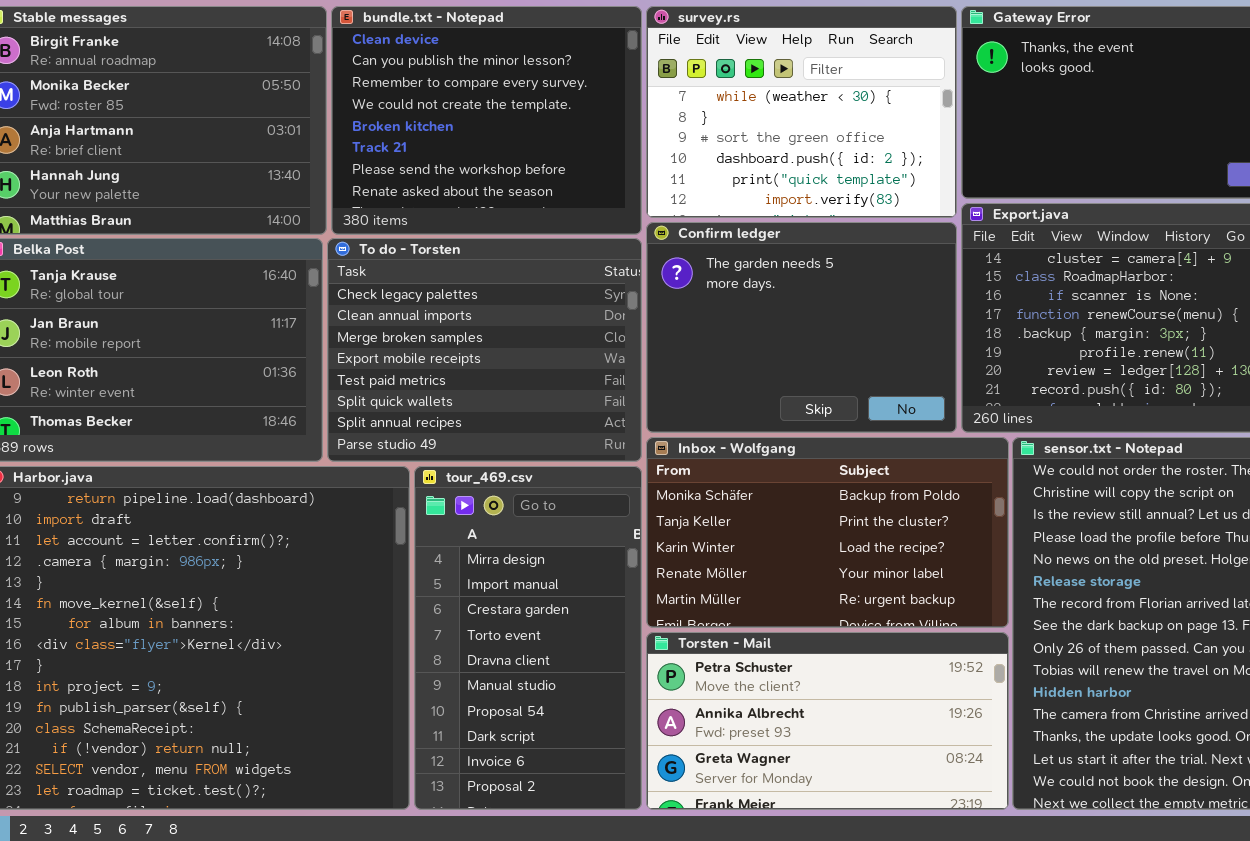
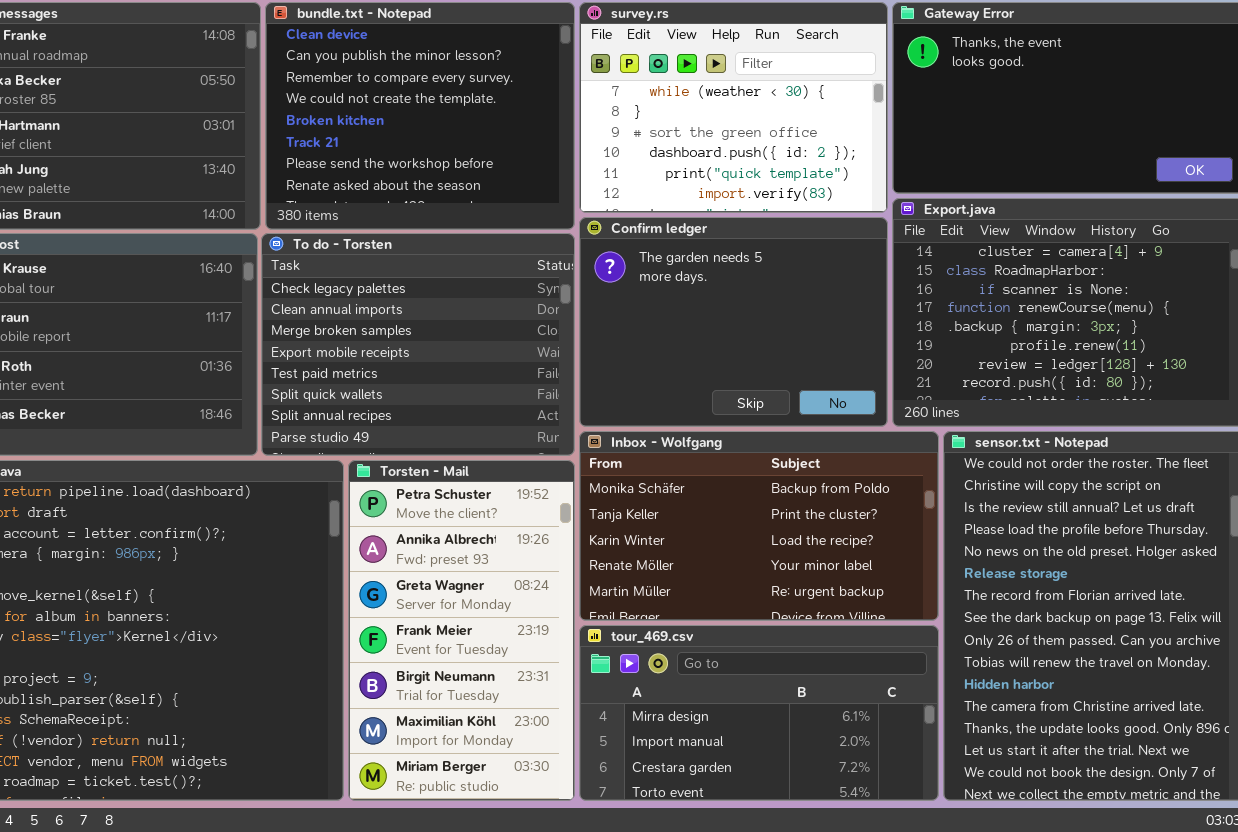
tour_469.csv: [414,466,642,810] -> [579,625,939,801], moved, resized
Torsten - Mail: [646,632,1009,810] -> [348,460,575,801], moved, resized

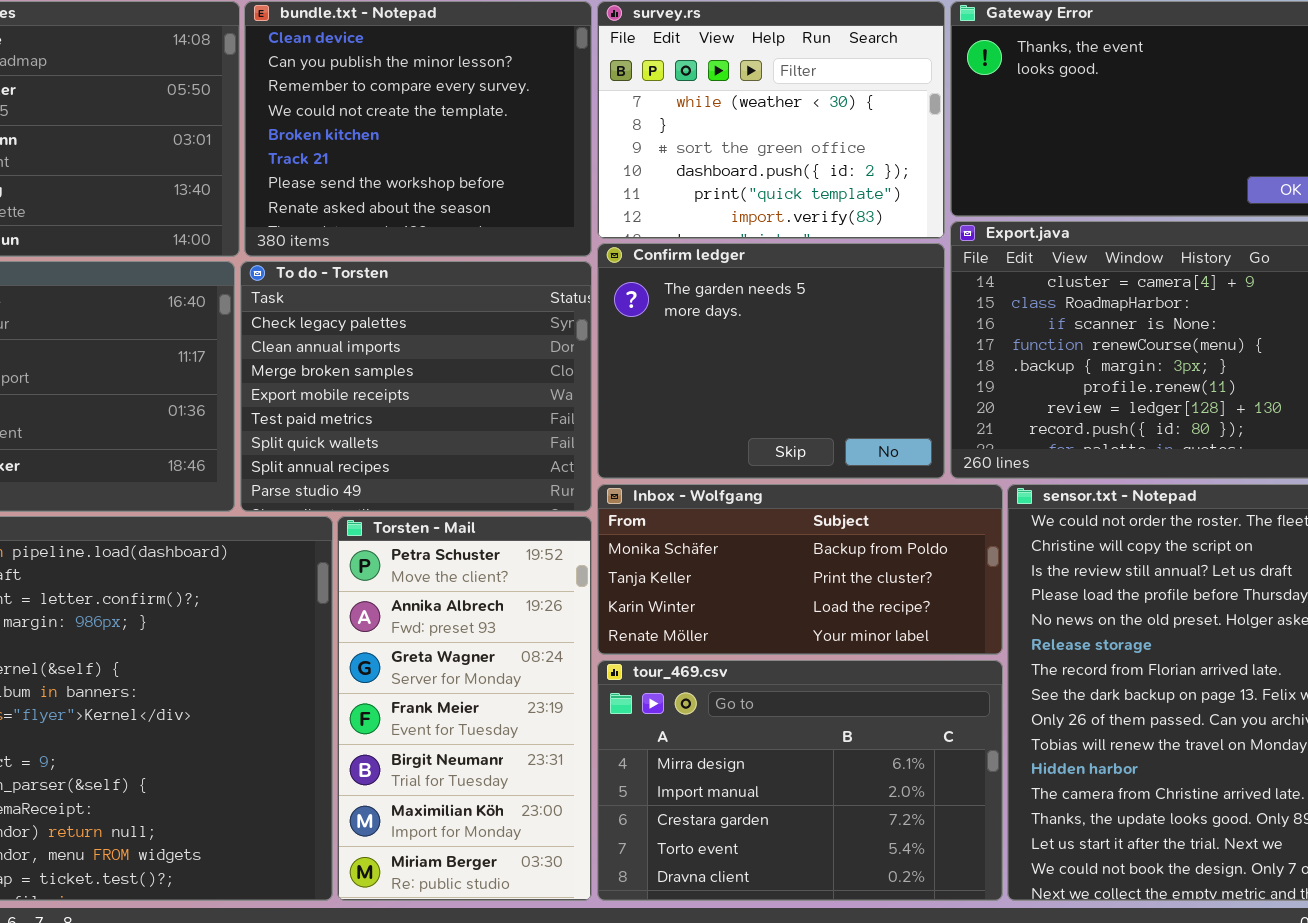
Inbox - Wolfgang: [579,431,939,621] -> [597,484,1003,655], resized
tour_469.csv: [579,625,939,801] -> [597,660,1003,901], resized

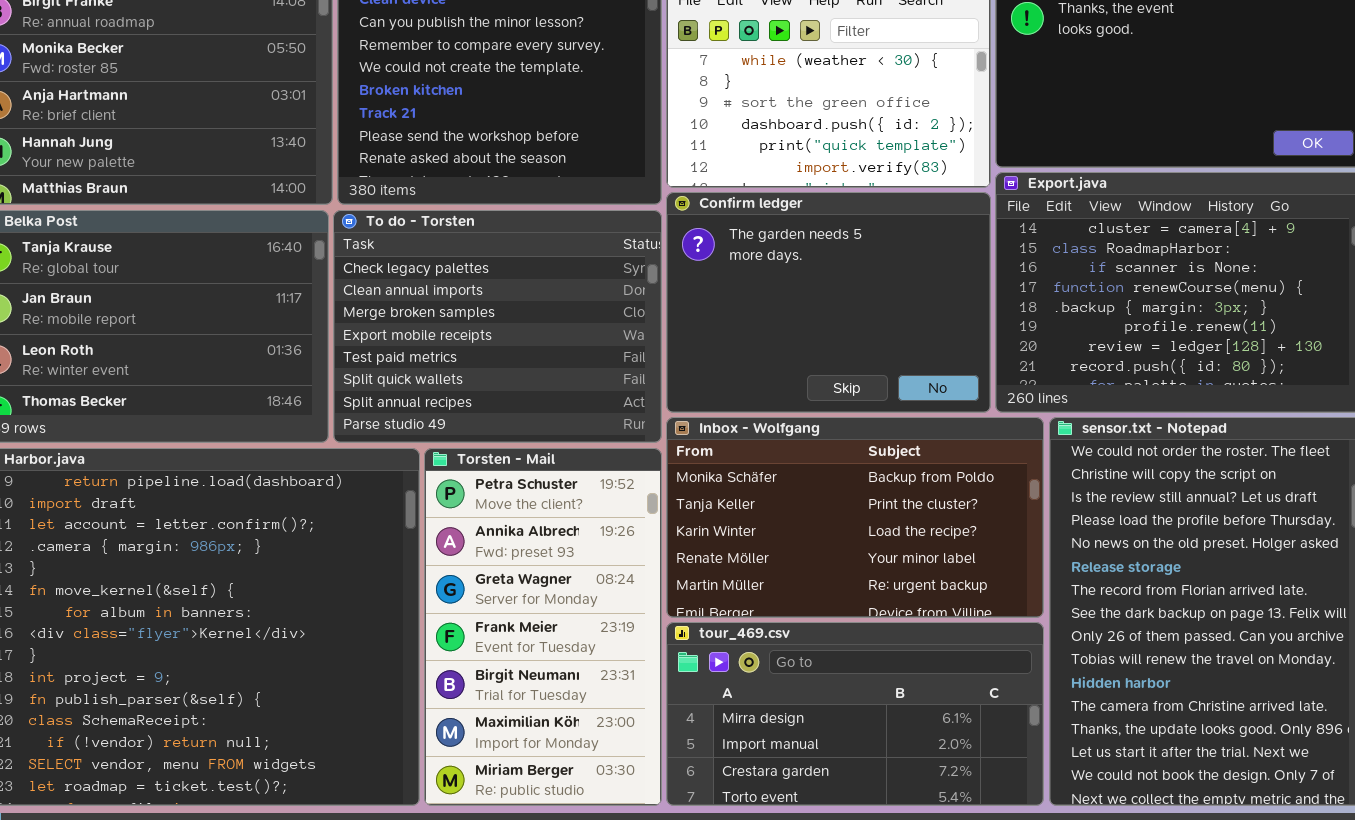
Inbox - Wolfgang: [597,484,1003,655] -> [666,417,1044,618], resized
tour_469.csv: [597,660,1003,901] -> [666,622,1044,806], resized

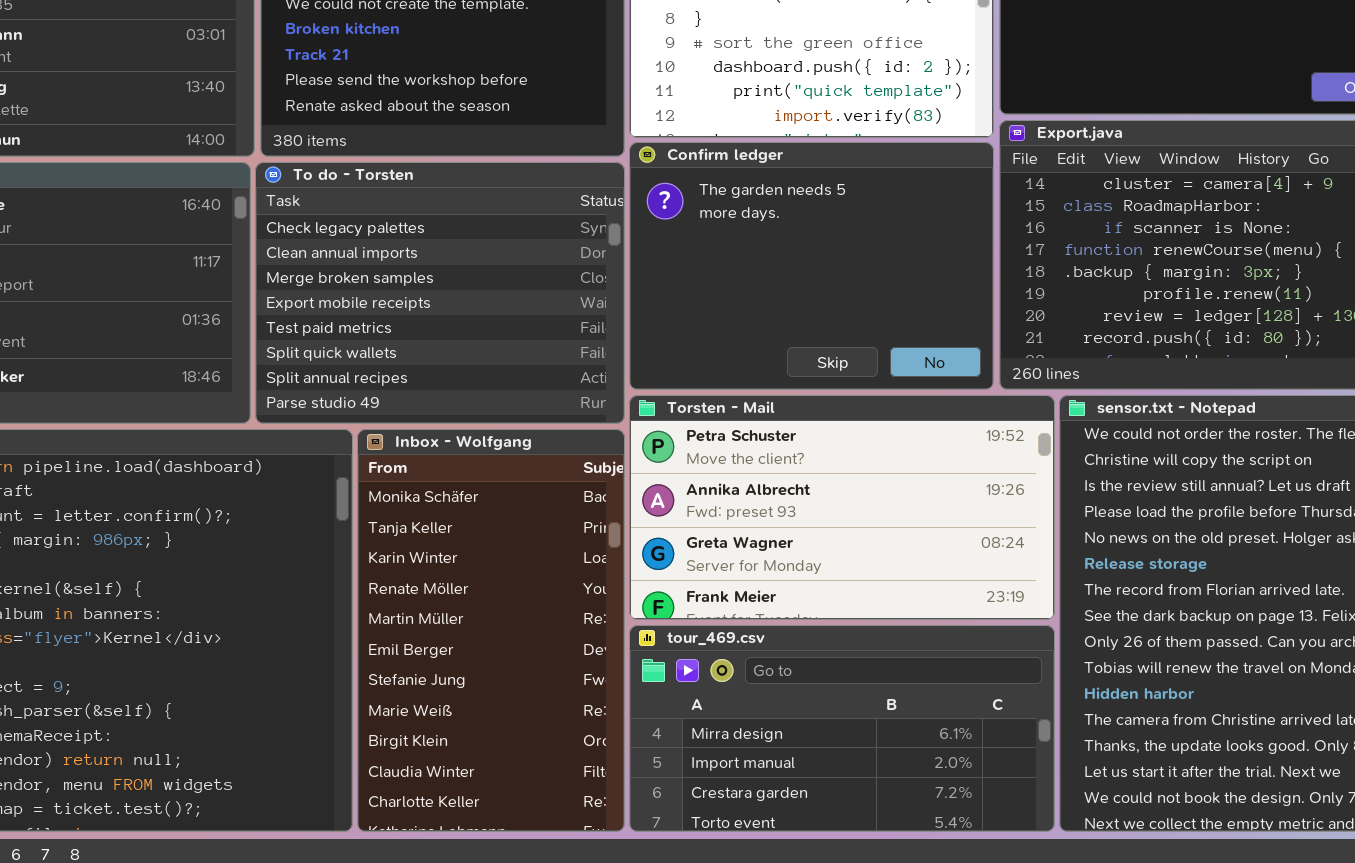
Inbox - Wolfgang: [666,417,1044,618] -> [357,429,625,832], moved, resized
Torsten - Mail: [424,448,662,806] -> [629,395,1055,620], moved, resized

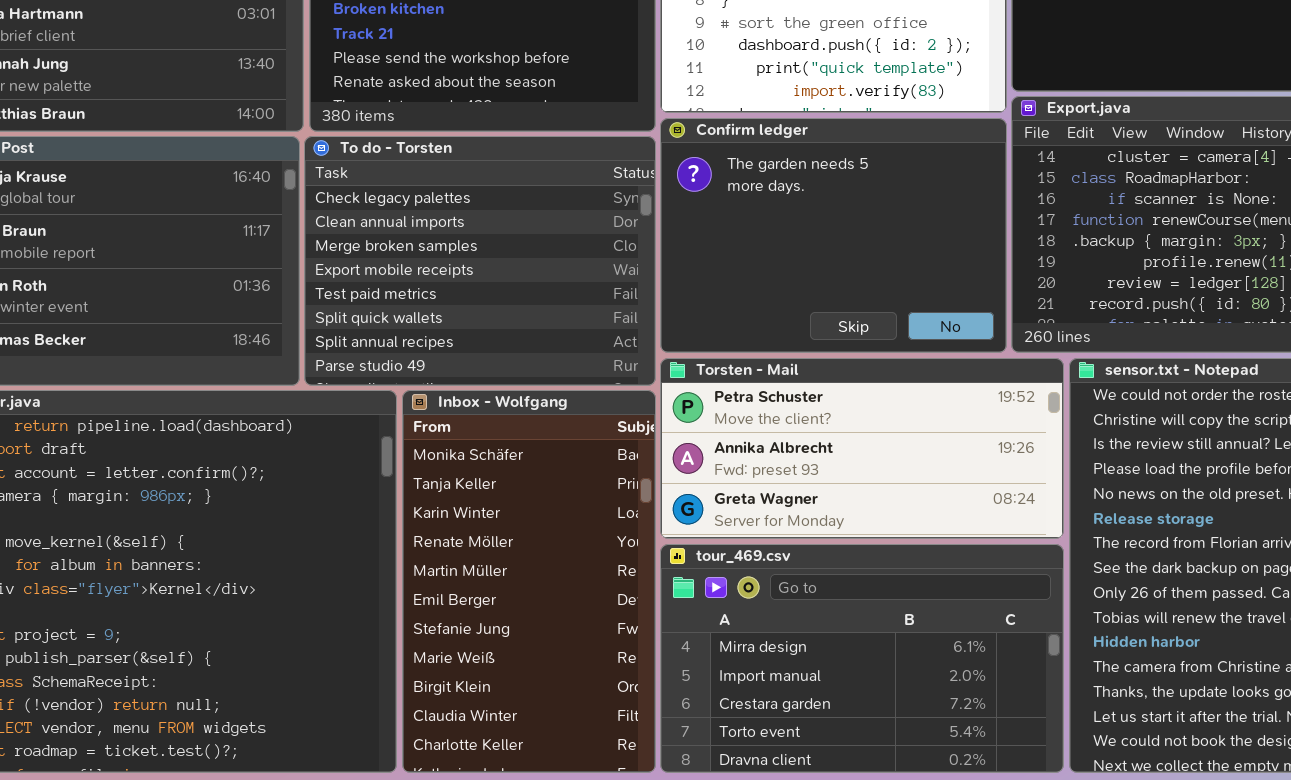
Torsten - Mail: [629,395,1055,620] -> [660,358,1064,539], resized
tour_469.csv: [629,625,1055,832] -> [660,544,1064,773], resized

